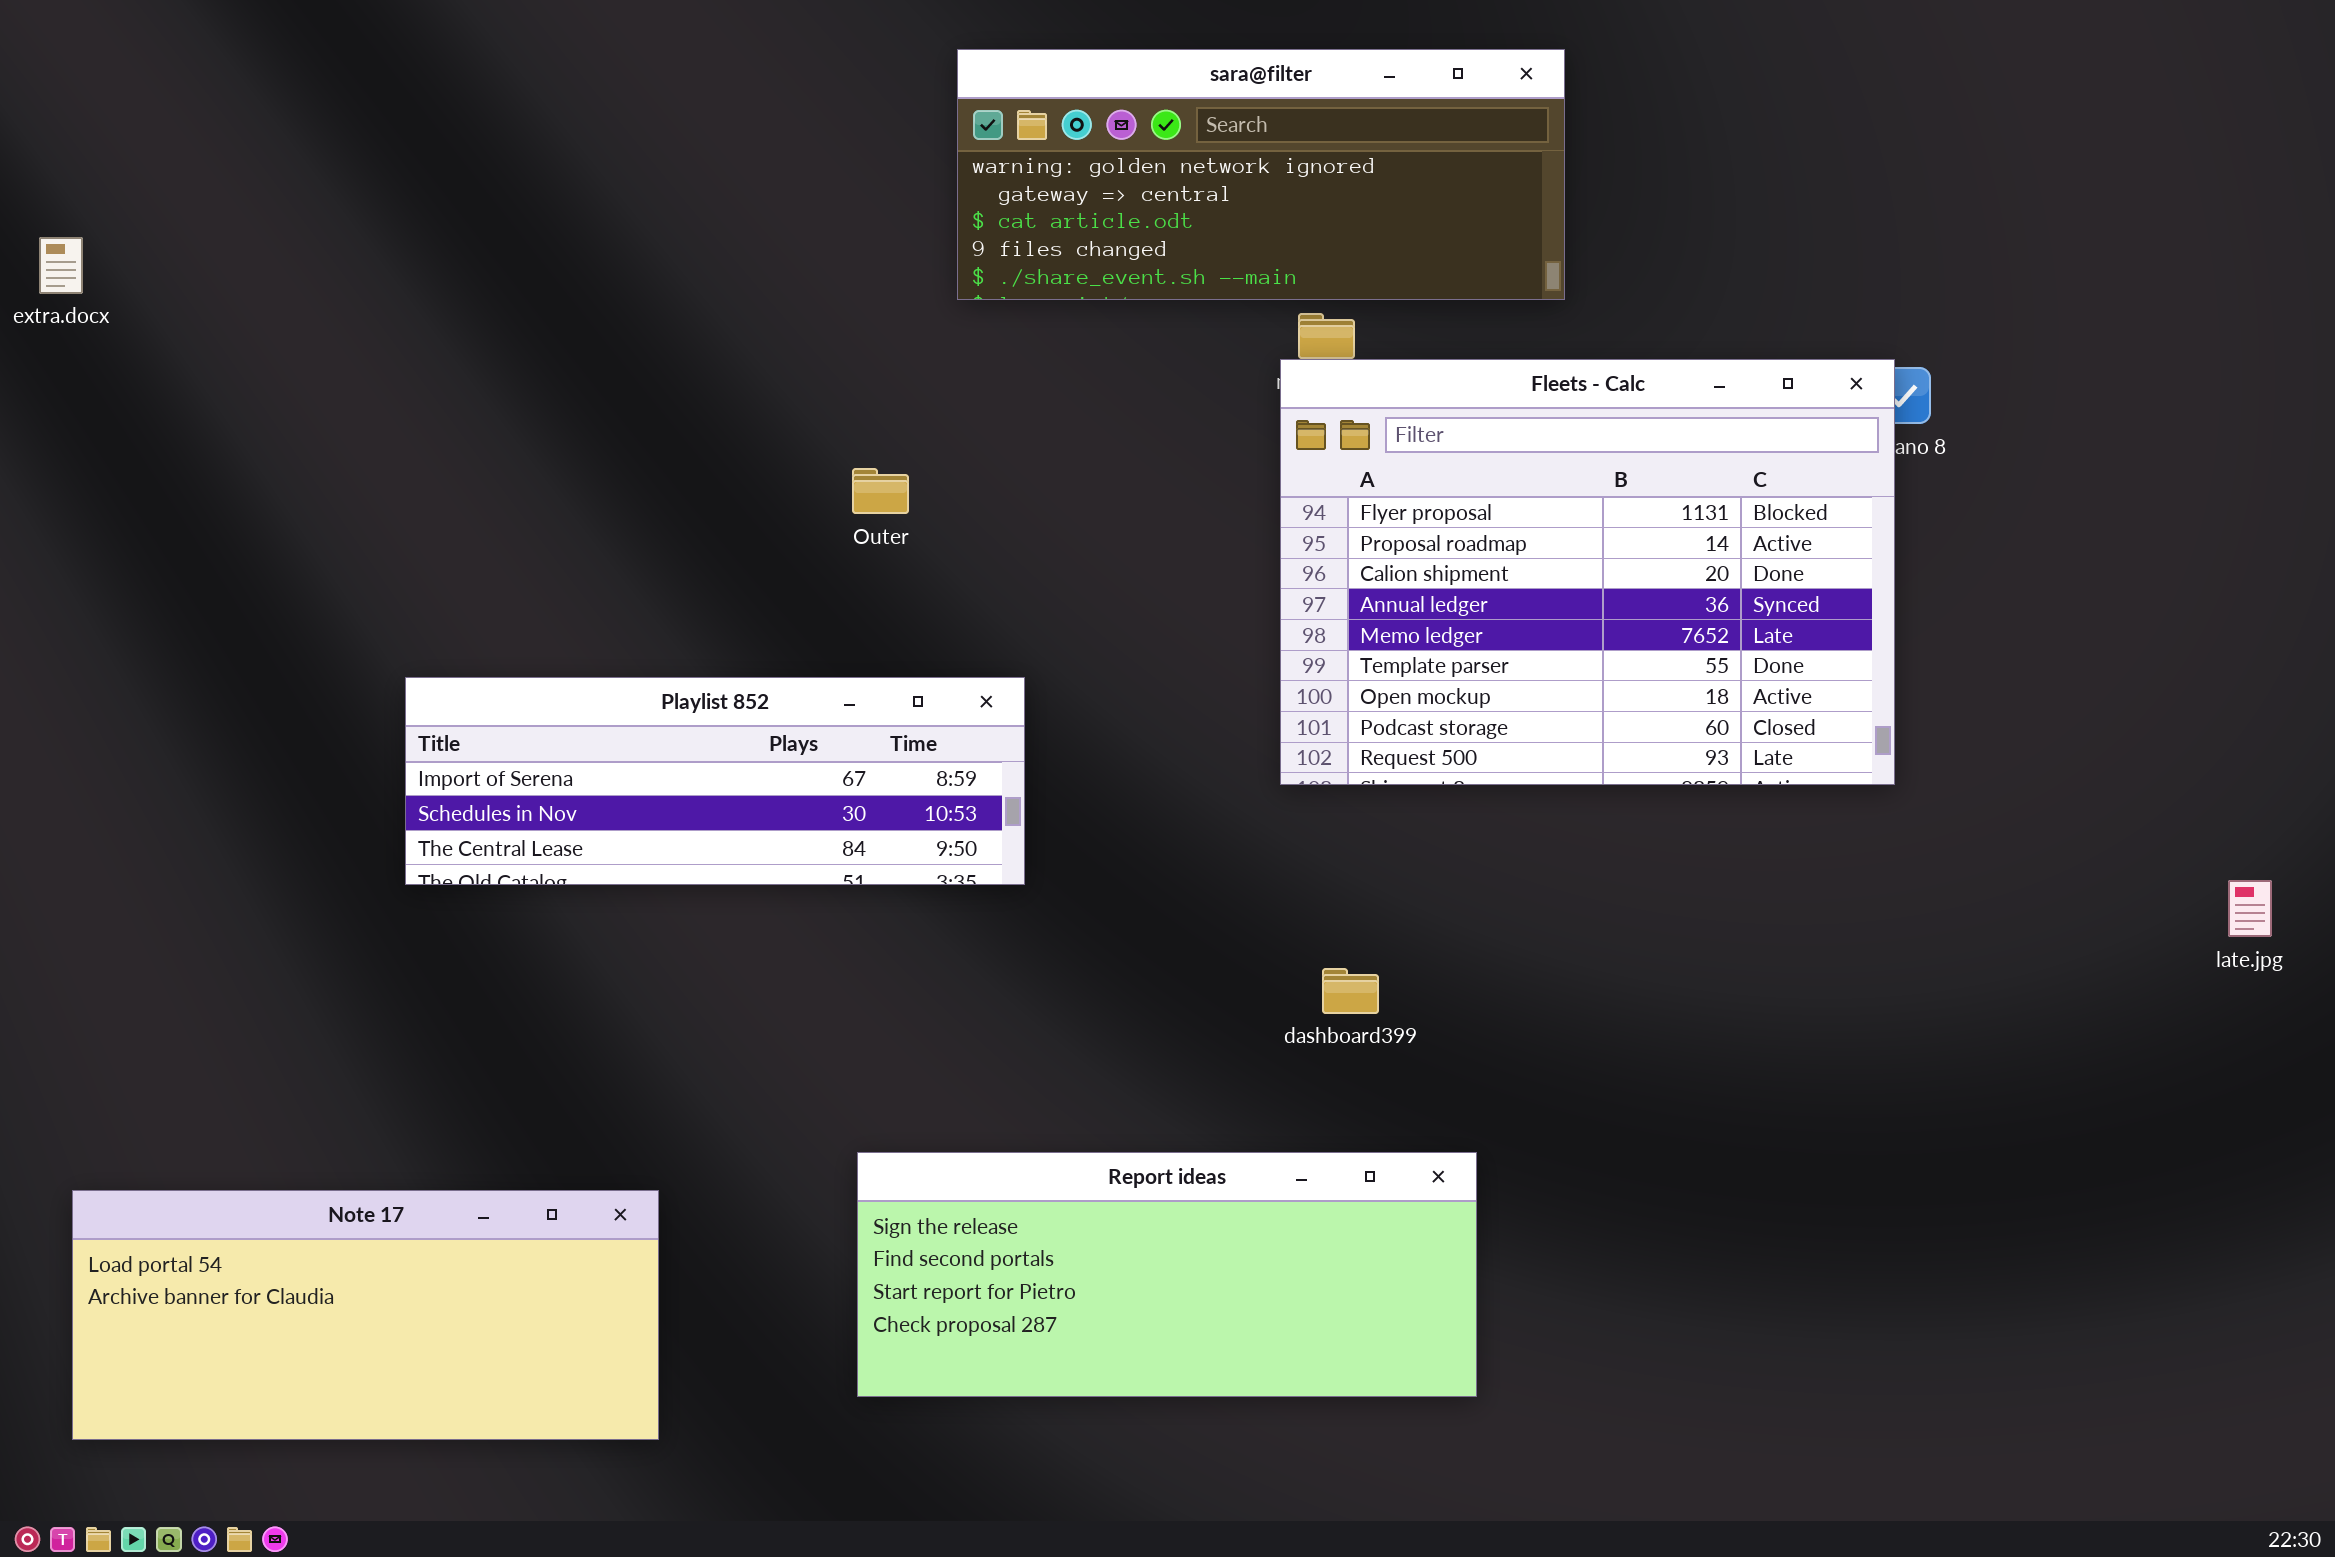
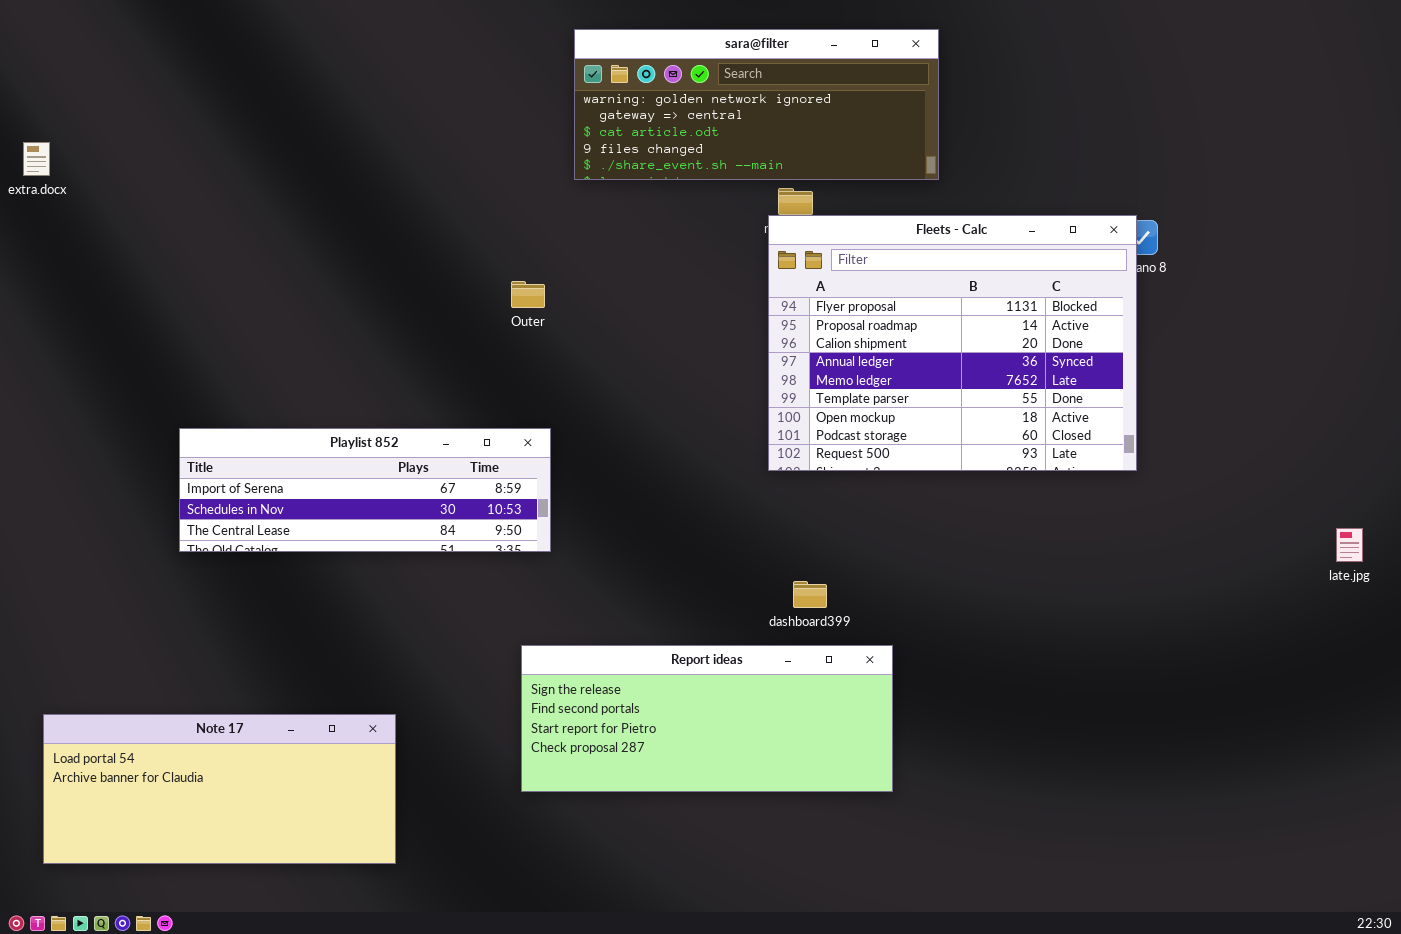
Playlist 852: [405,677,1025,885] -> [179,428,551,552], moved
Report ideas: [857,1152,1477,1397] -> [521,645,893,792], moved

